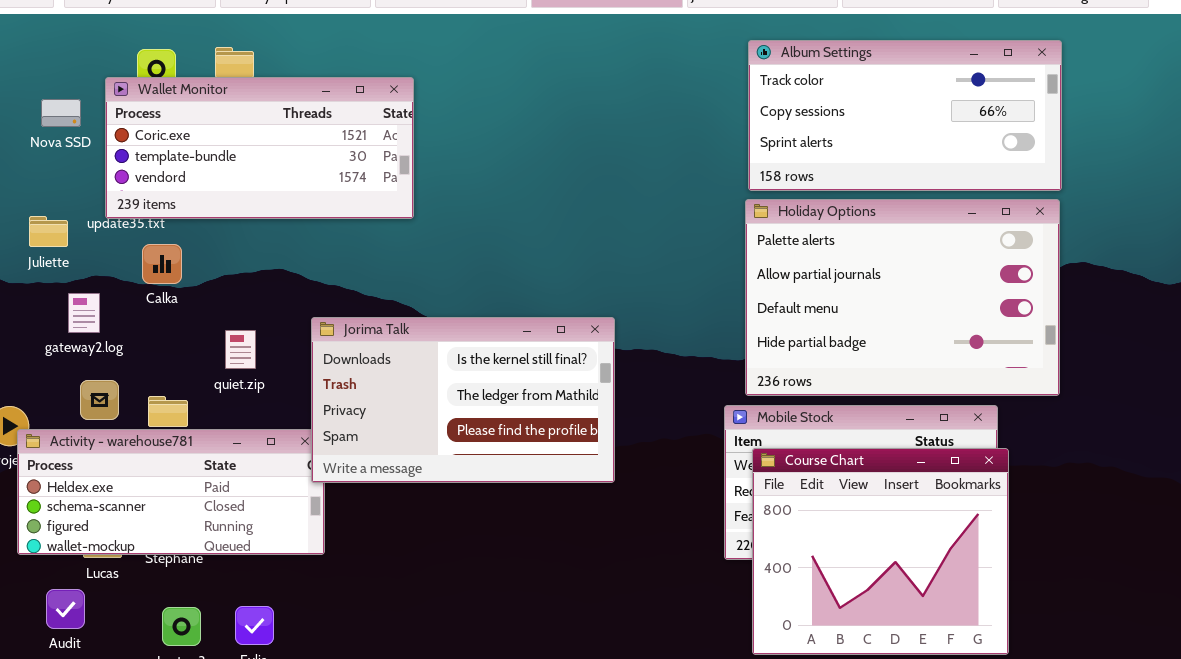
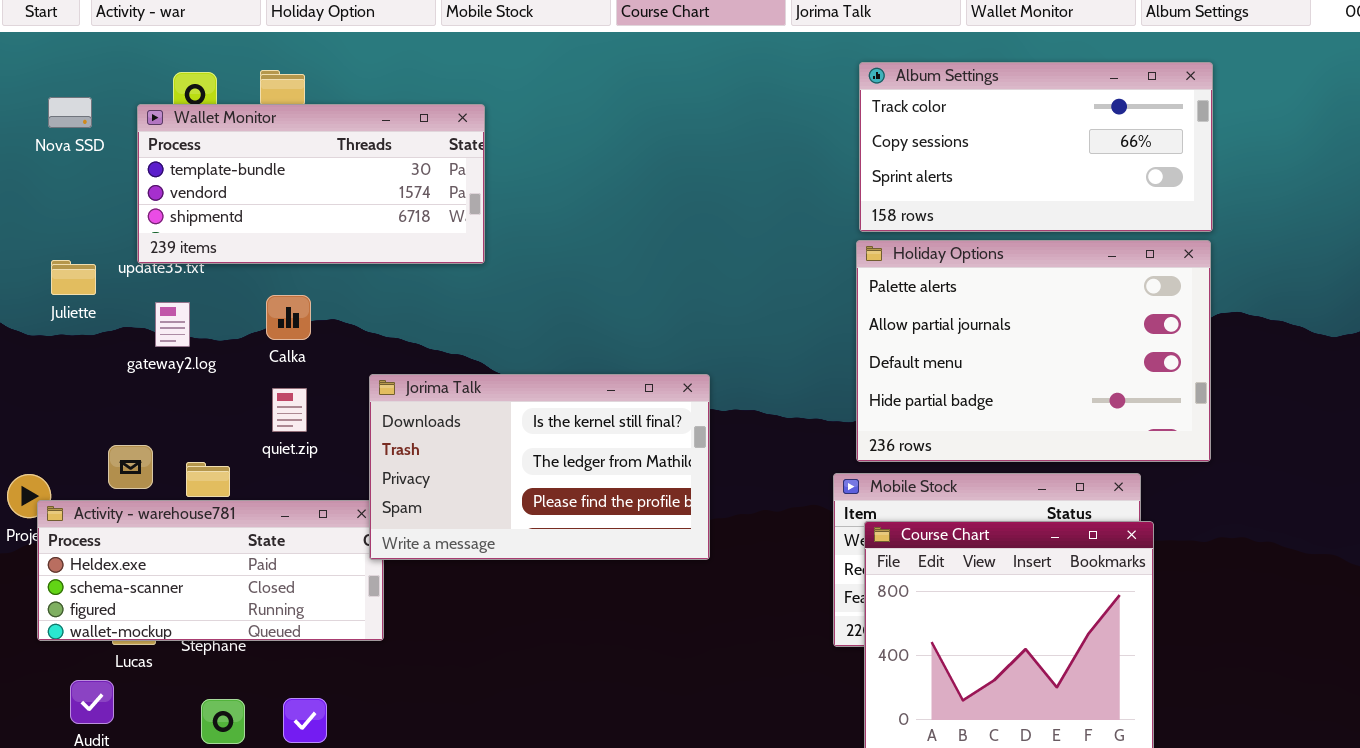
Wallet Monitor: [105,77,414,219] -> [137,104,485,264], scrolled down 1 row
Nova SSD: [41,99,81,127] -> [48,97,92,128], moved
Calka: [142,244,182,284] -> [266,295,311,340], moved
gateway2.log: [68,293,100,333] -> [155,302,190,347], moved

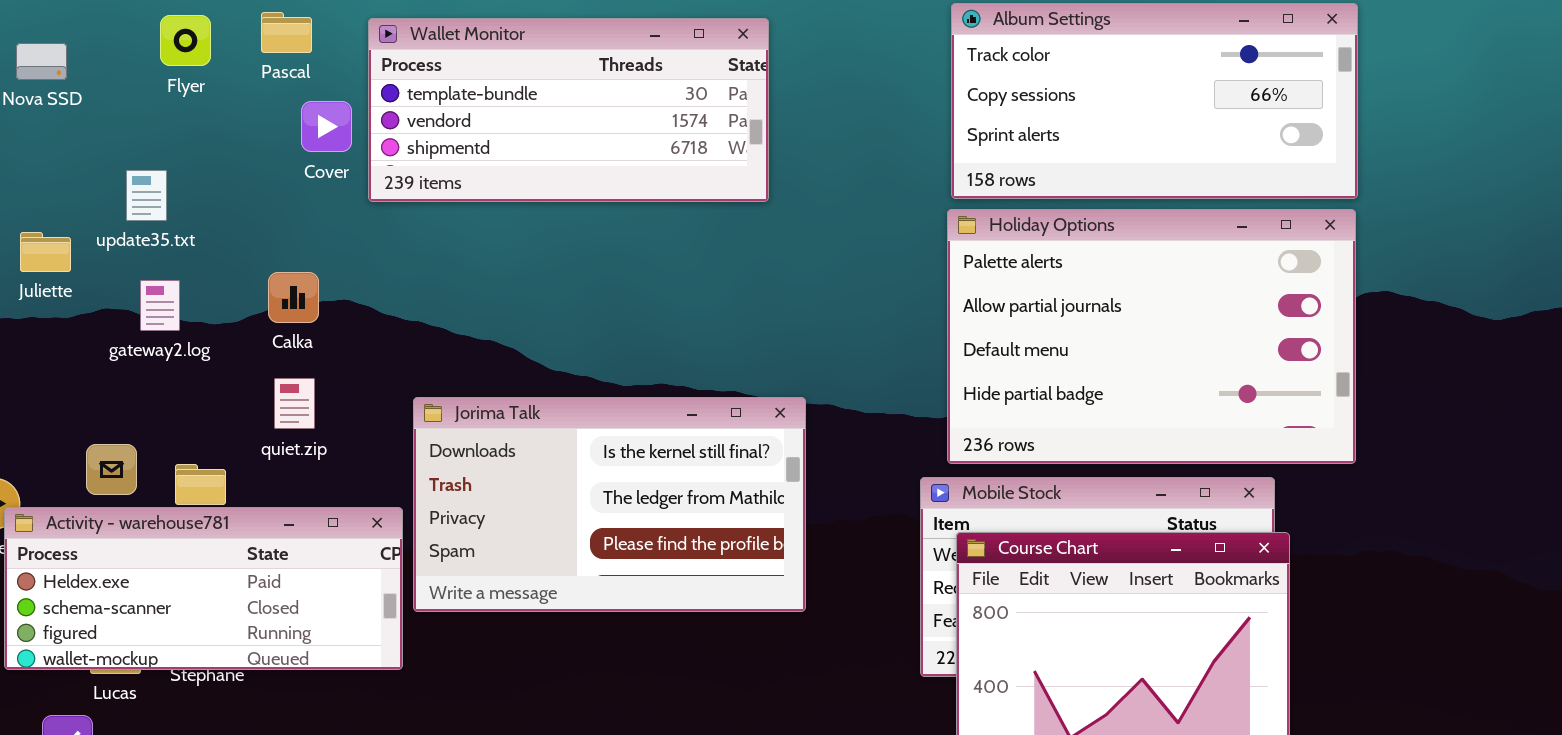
Wallet Monitor: [137,104,485,264] -> [368,18,769,202], moved
Jorima Talk: [369,374,710,560] -> [413,397,806,612], moved

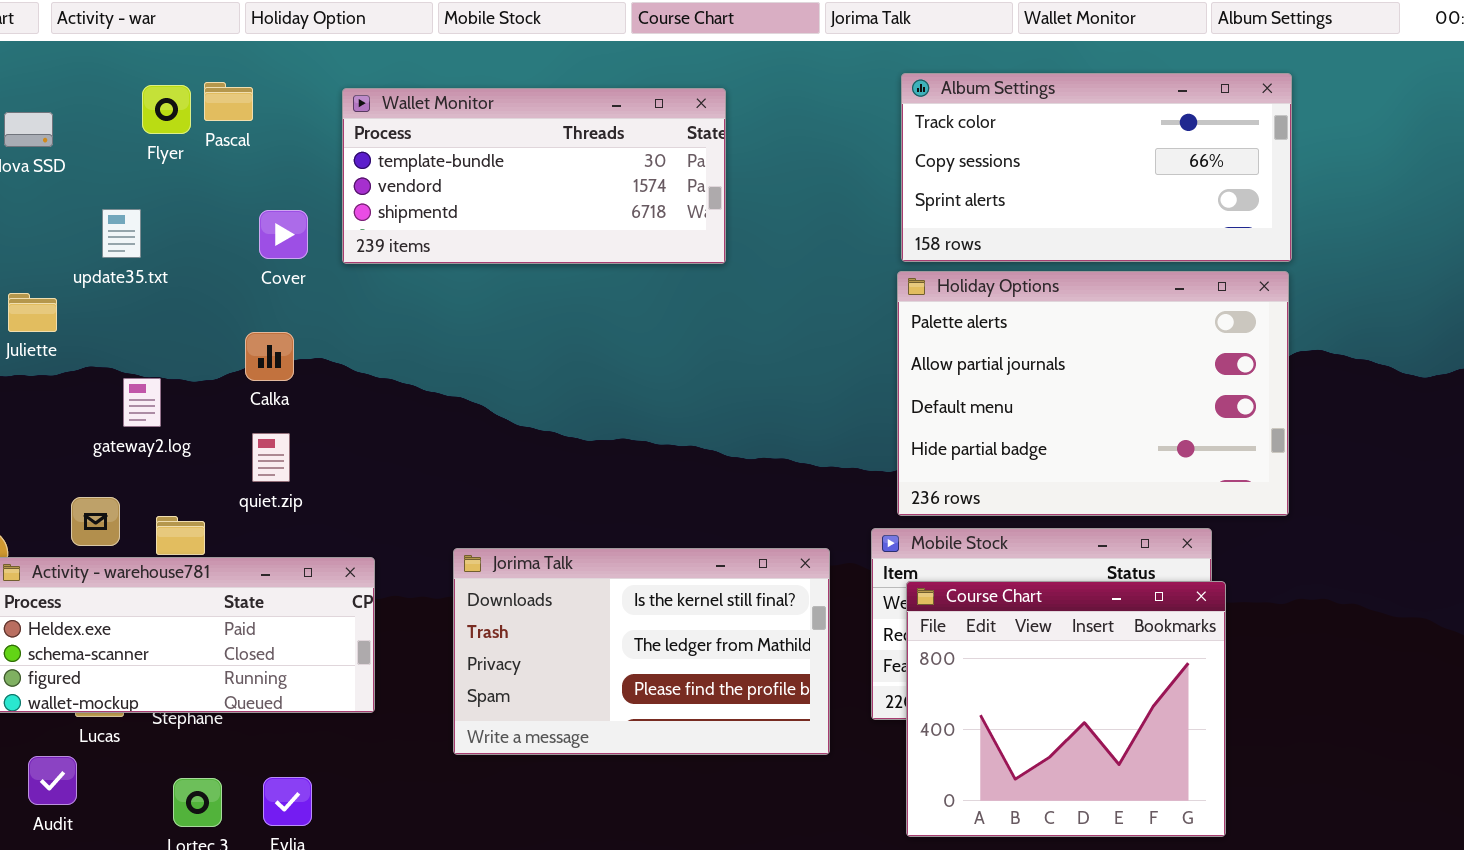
Pascal: [261,12,312,53] -> [204,82,253,121], moved
Cover: [301,101,352,152] -> [259,210,308,259], moved
update35.txt: [126,170,167,221] -> [102,209,141,258], moved
gateway2.log: [140,280,180,331] -> [123,378,161,427], moved
Jorima Talk: [413,397,806,612] -> [453,548,830,755], moved

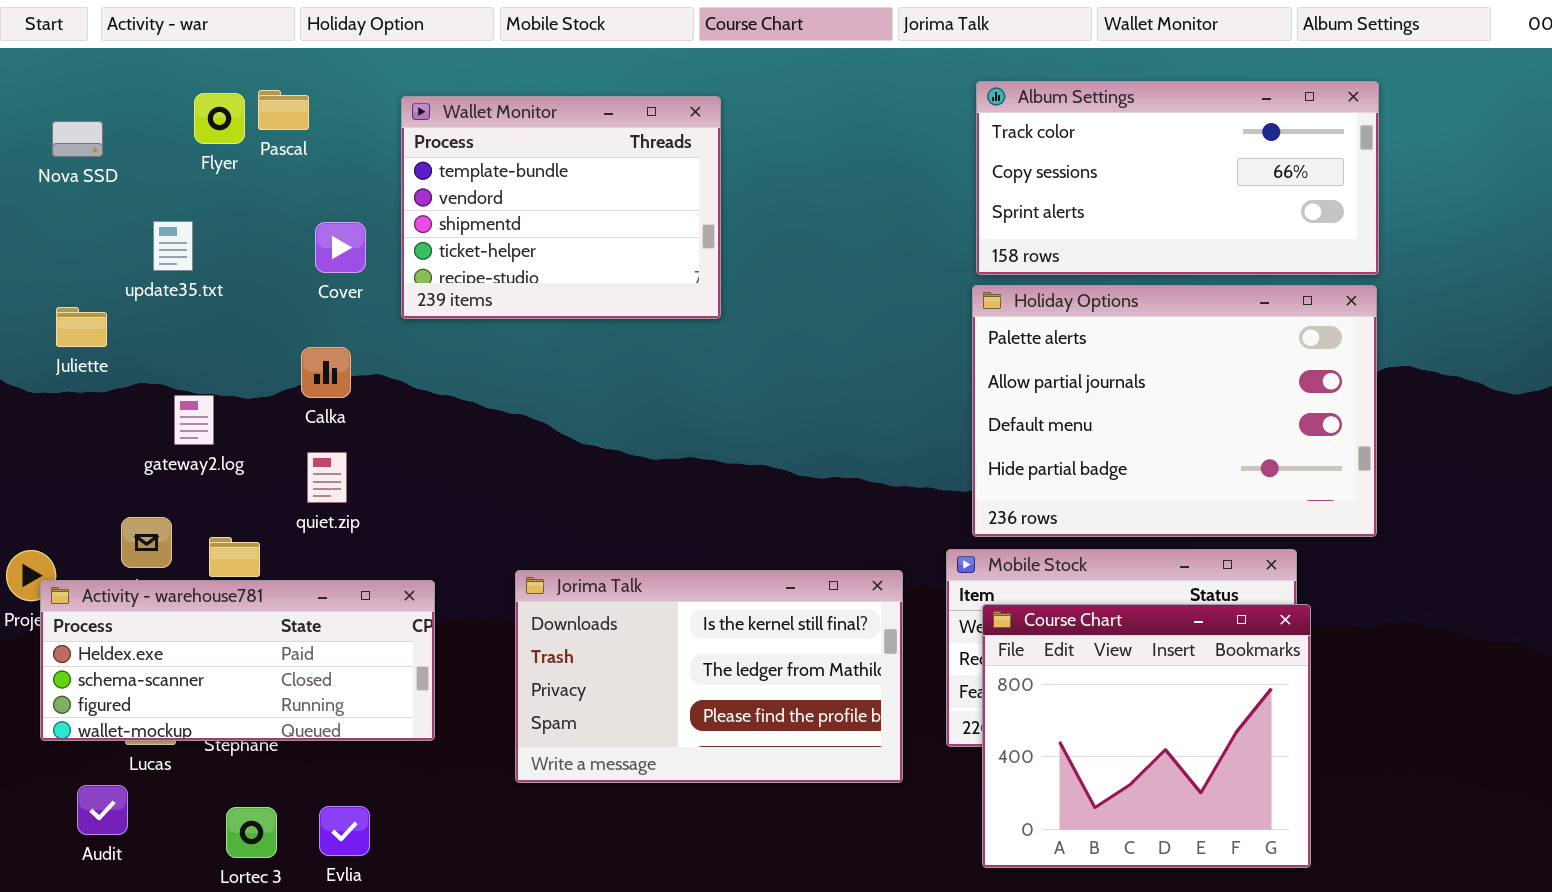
Wallet Monitor: [342,88,726,264] -> [401,96,721,319], resized

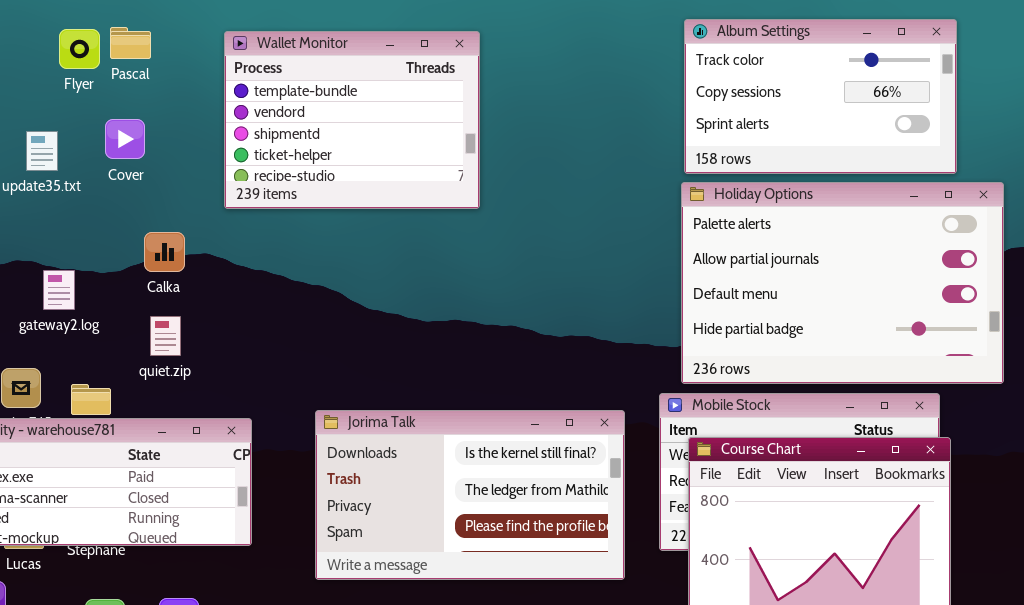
Album Settings: [976,81,1379,275] -> [684,19,957,174], resized
Cover: [315,222,366,273] -> [105,119,145,159], moved

